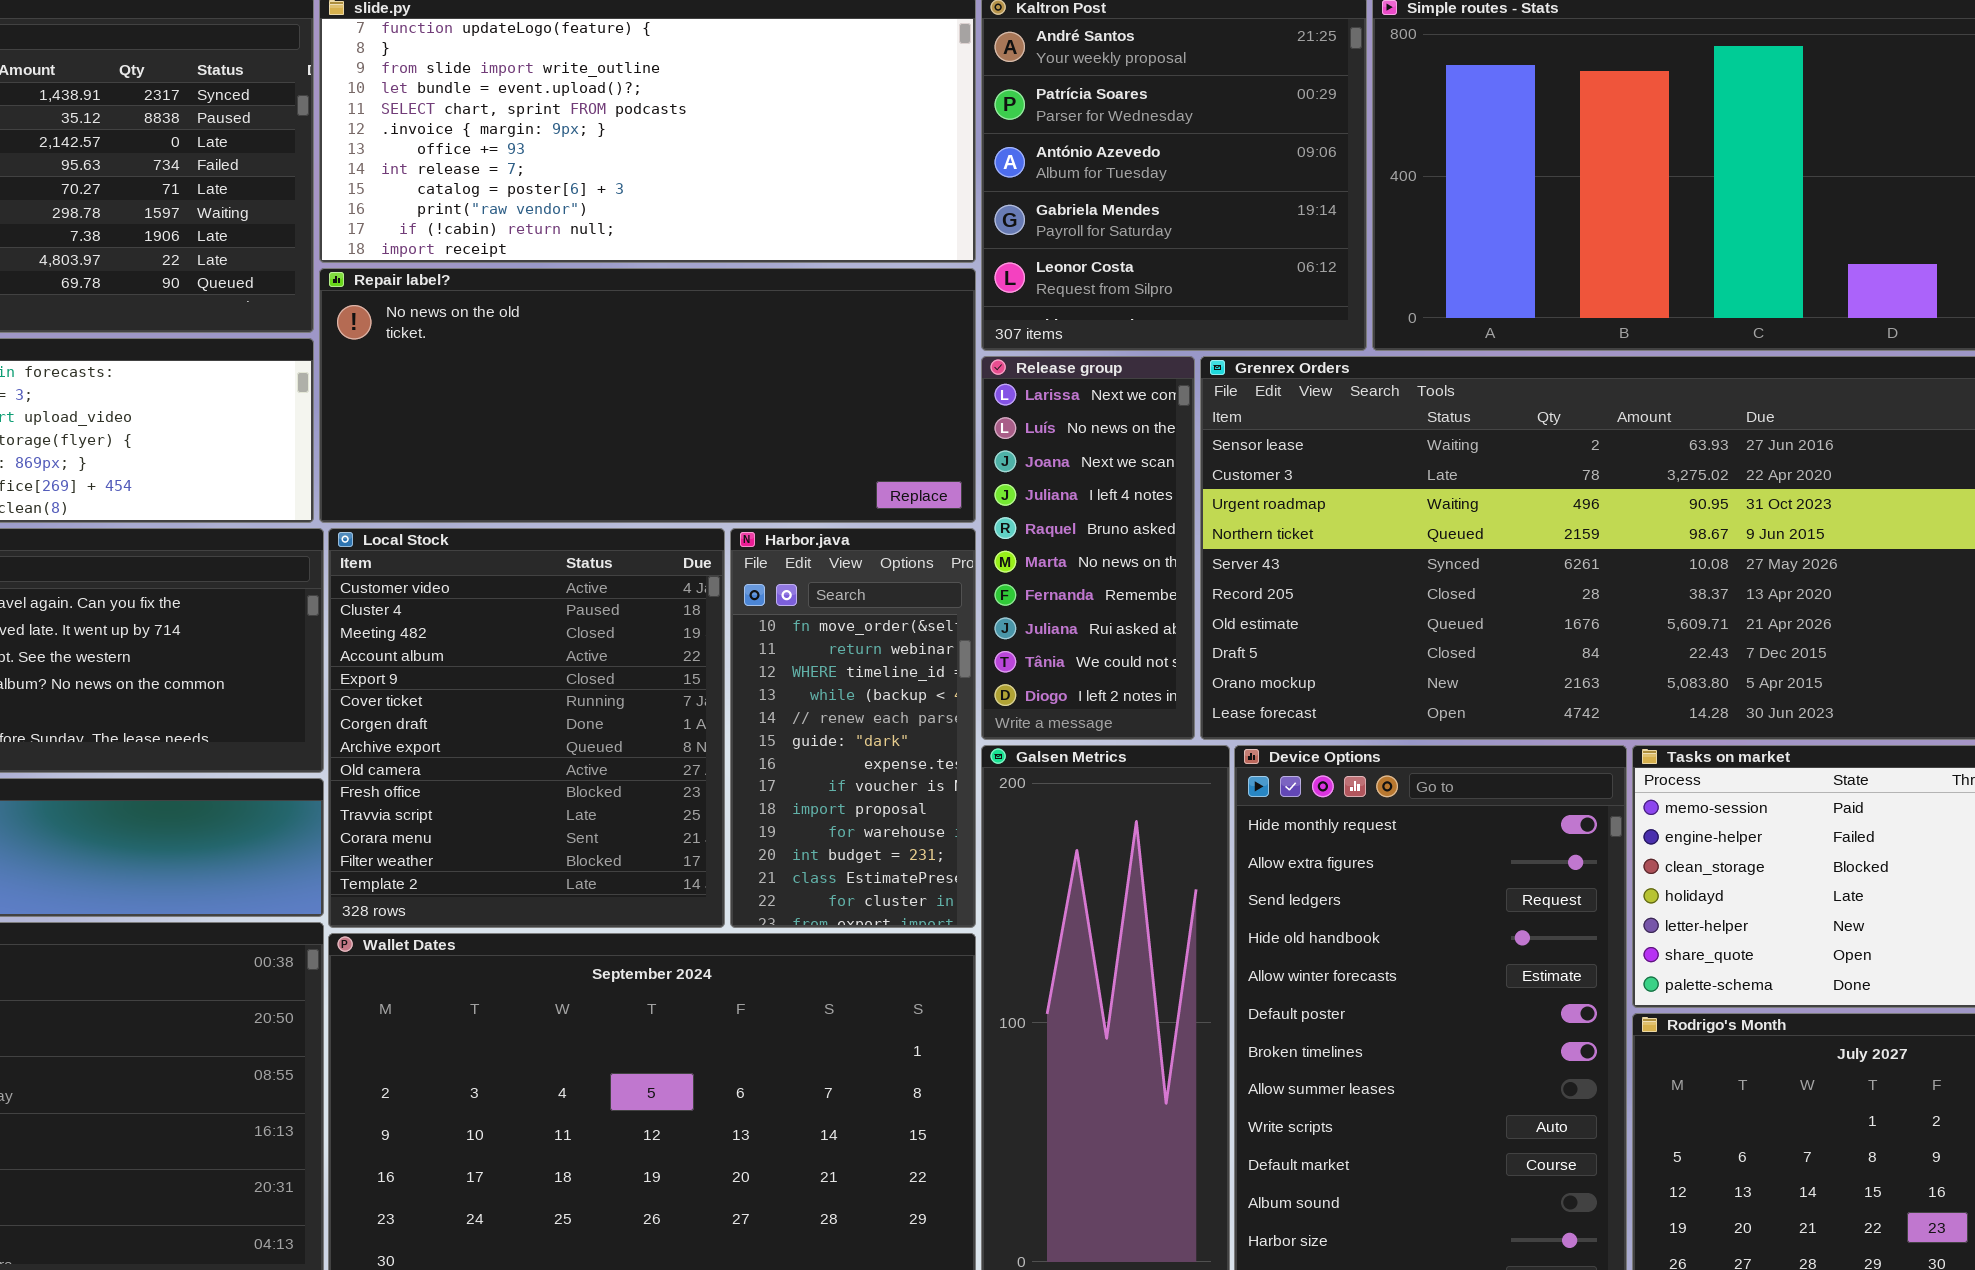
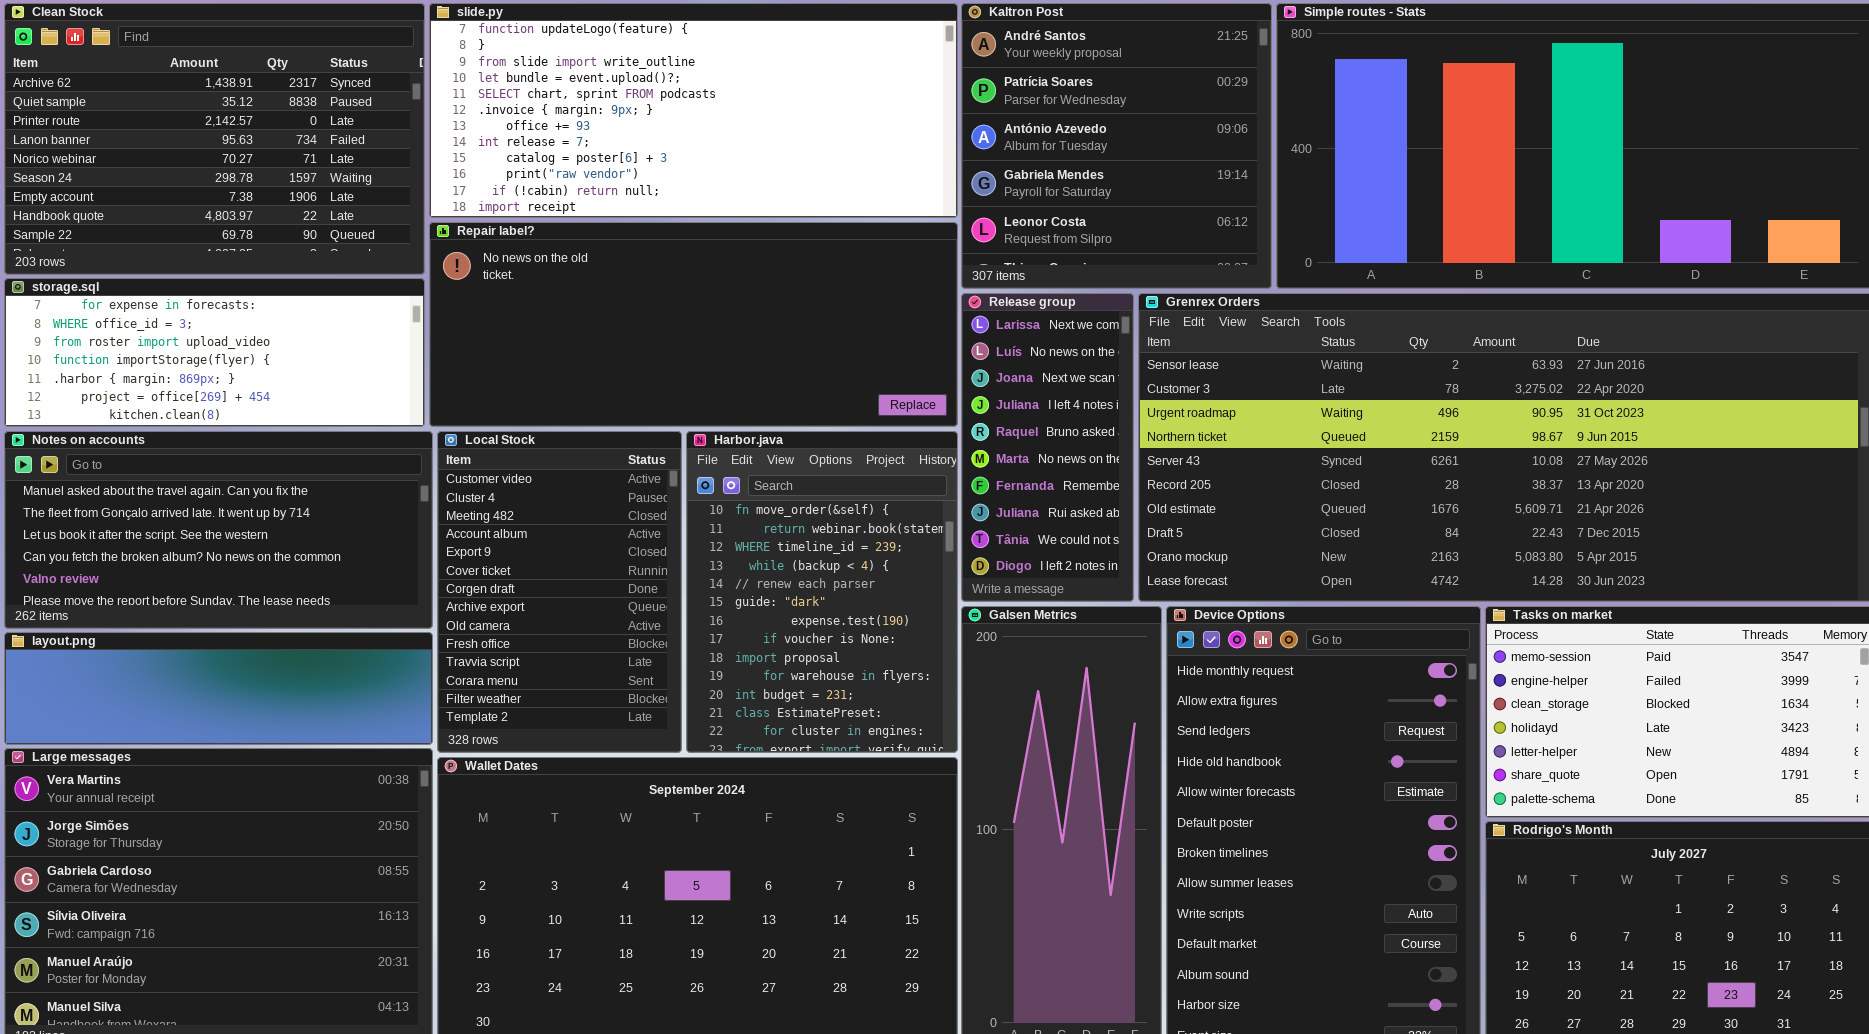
Local Stock: [328,528,725,928] -> [437,431,682,753], resized
Harbor.java: [730,528,976,928] -> [686,431,958,753], resized

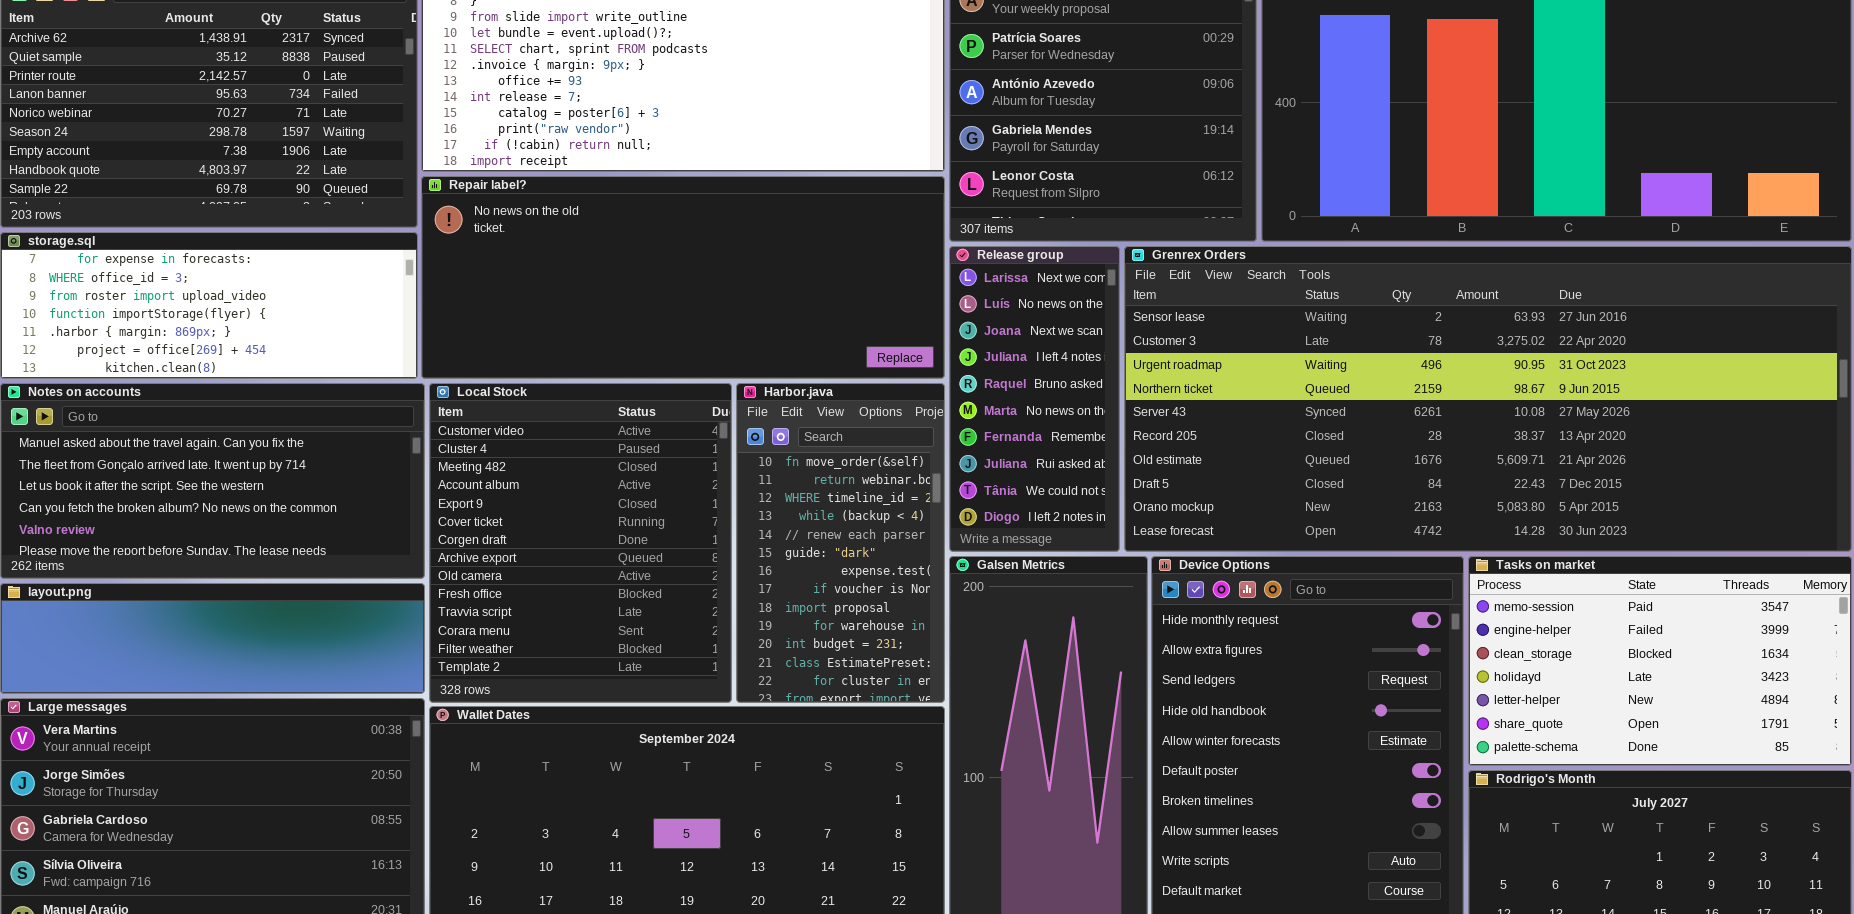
Local Stock: [437,431,682,753] -> [429,383,732,703], resized
Harbor.java: [686,431,958,753] -> [736,383,945,703], resized

